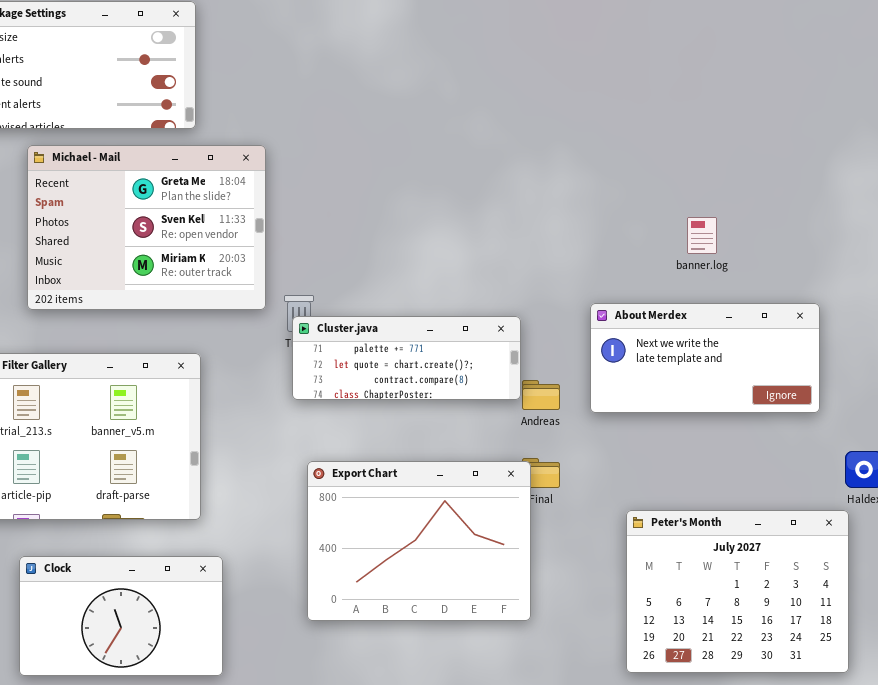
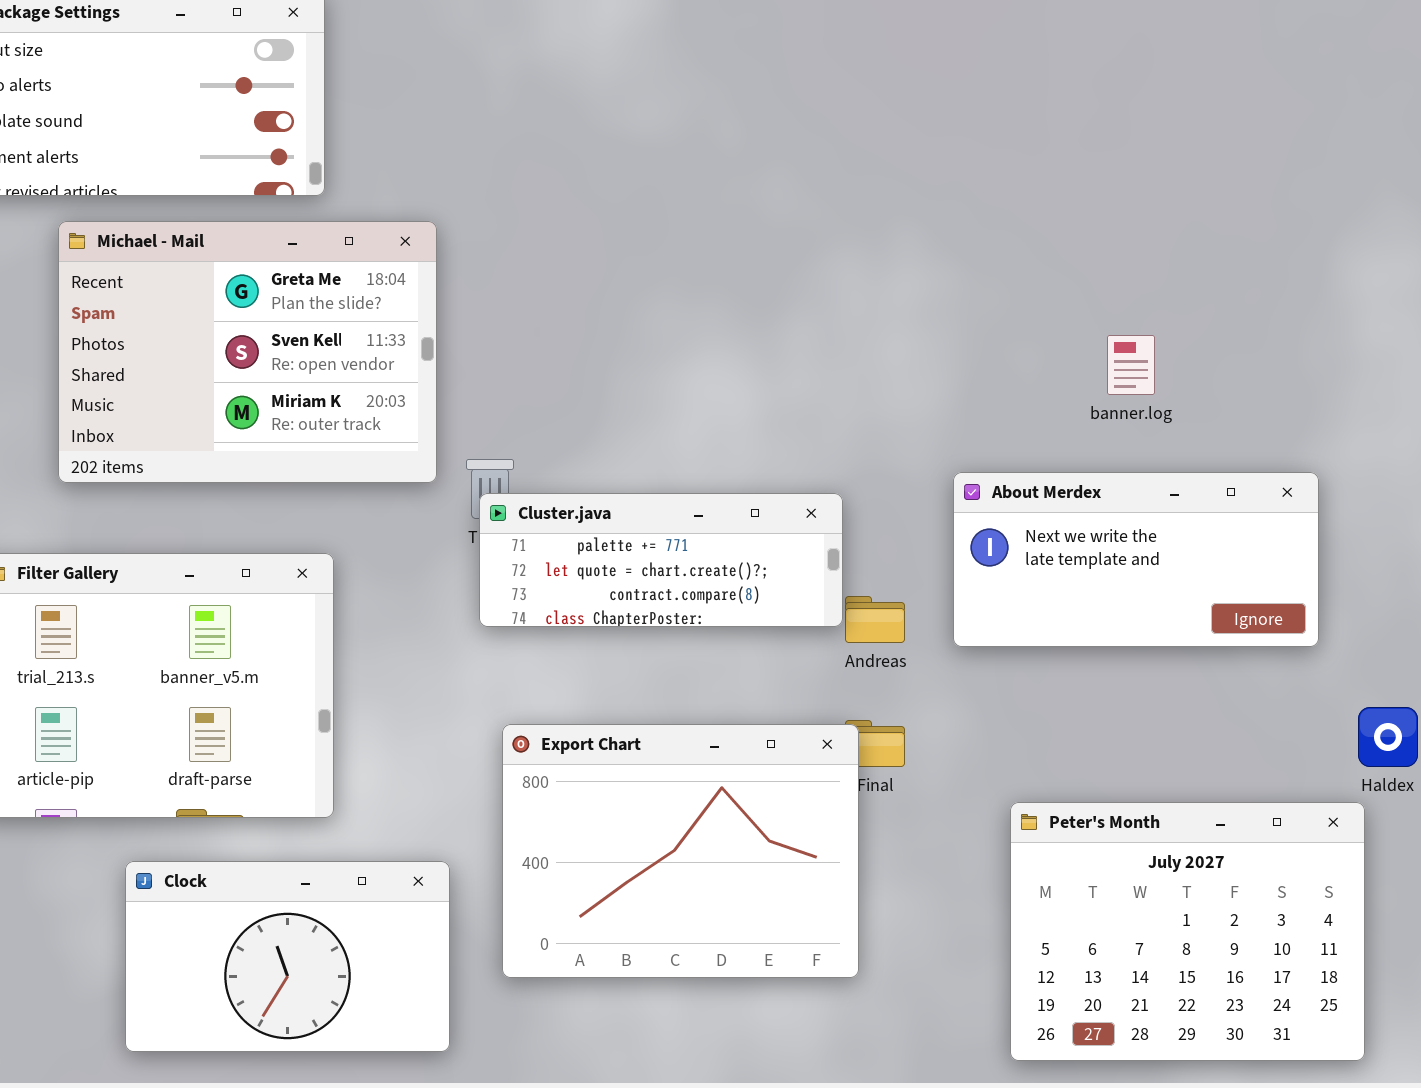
Clock: [19,556,223,676] -> [125,861,450,1052], moved

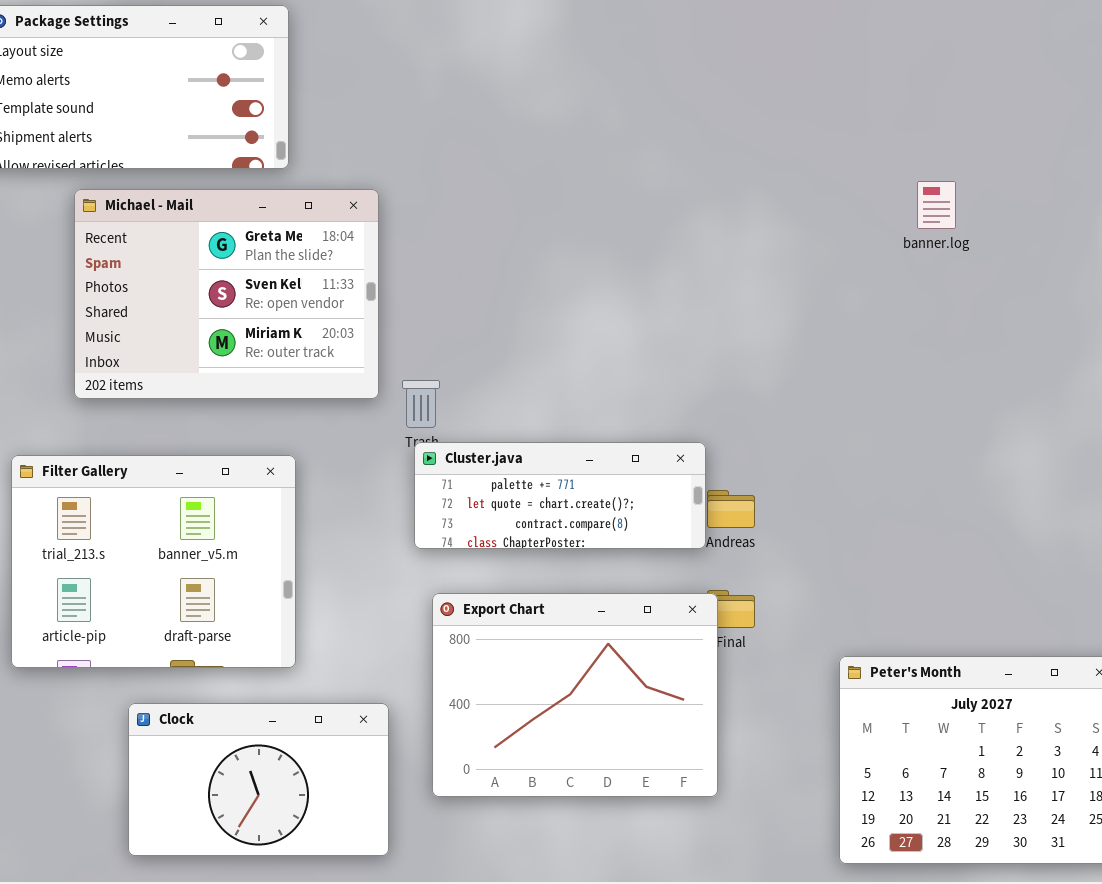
banner.log: [1107,335,1155,395] -> [917,181,956,229], moved
About Merdex: [953,472,1319,647] -> none, closed
Cluster.java: [479,493,843,627] -> [414,442,706,549], moved

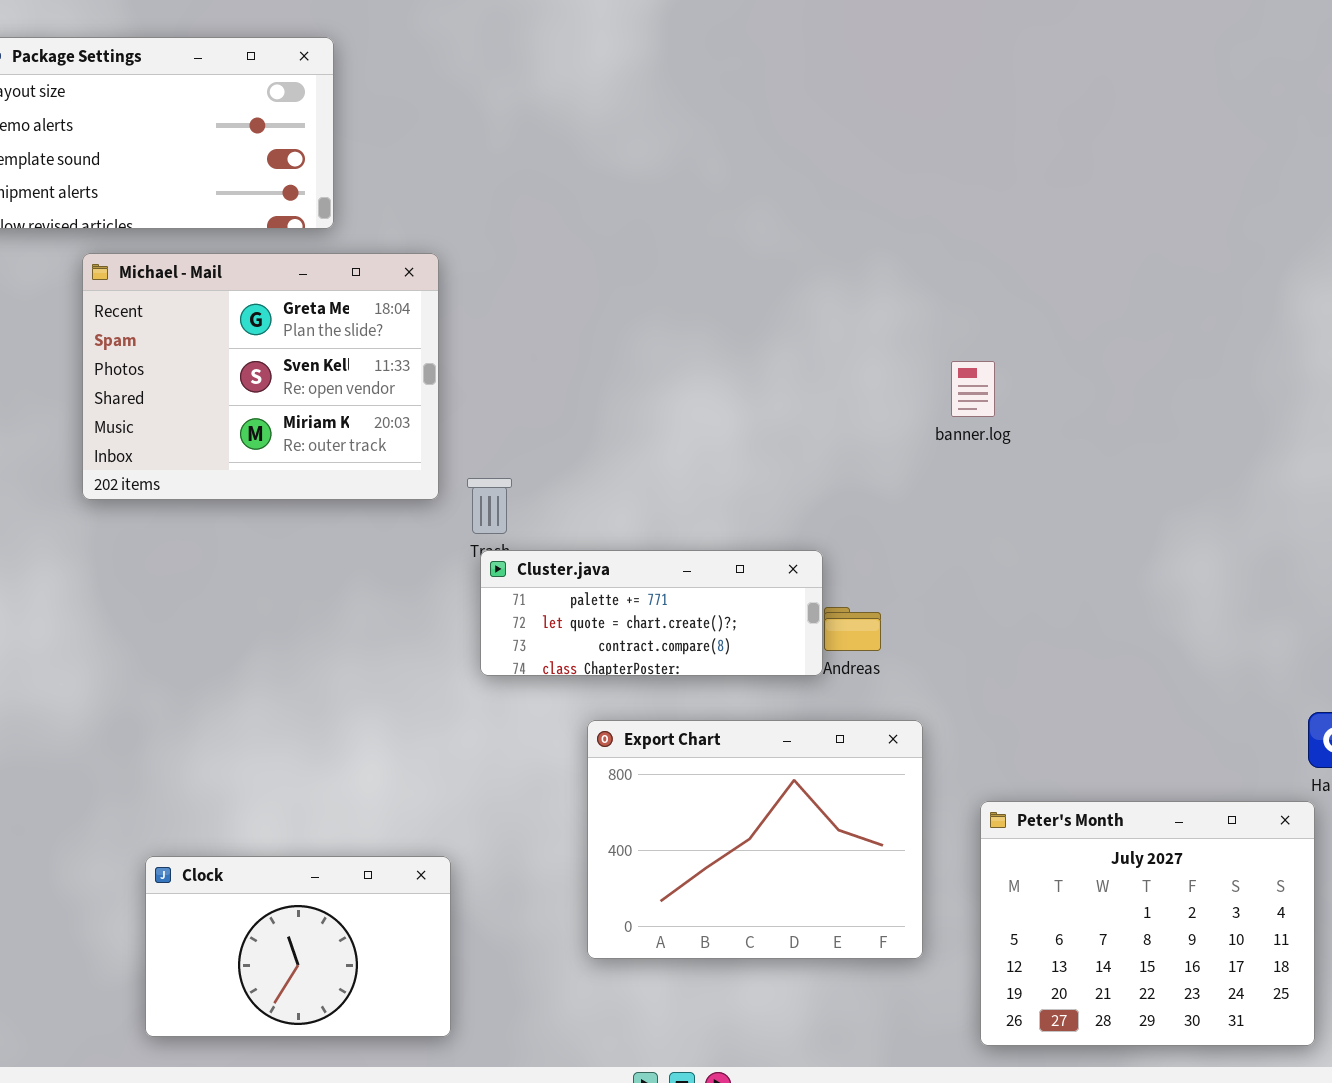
banner.log: [917,181,956,229] -> [951,361,995,417], moved
Filter Gallery: [11,455,296,668] -> none, closed
Export Chart: [432,593,718,797] -> [587,720,923,959], moved

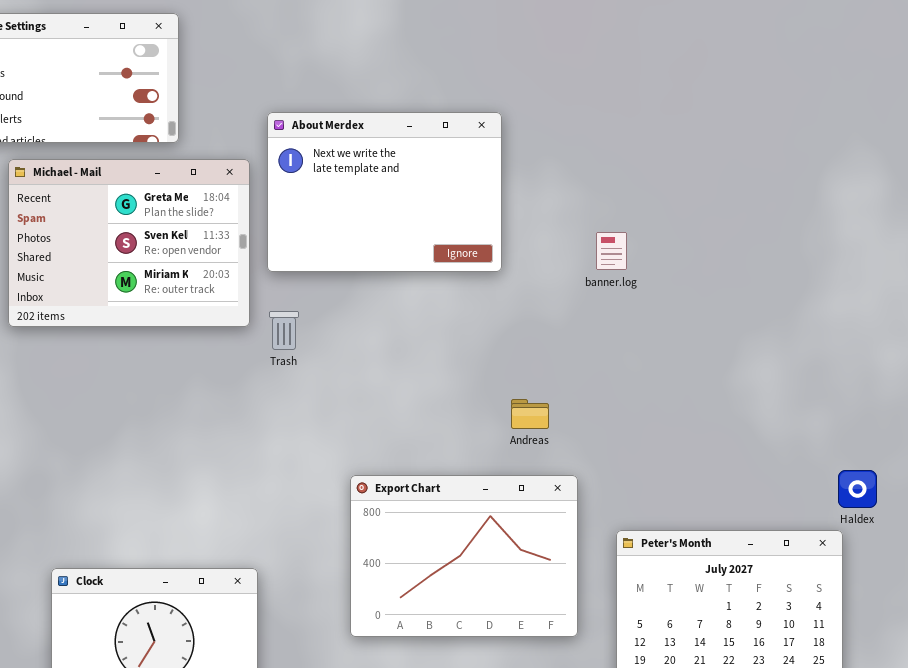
About Merdex: none -> [267,112,502,272], opened
Cluster.java: [480,550,823,676] -> none, closed

